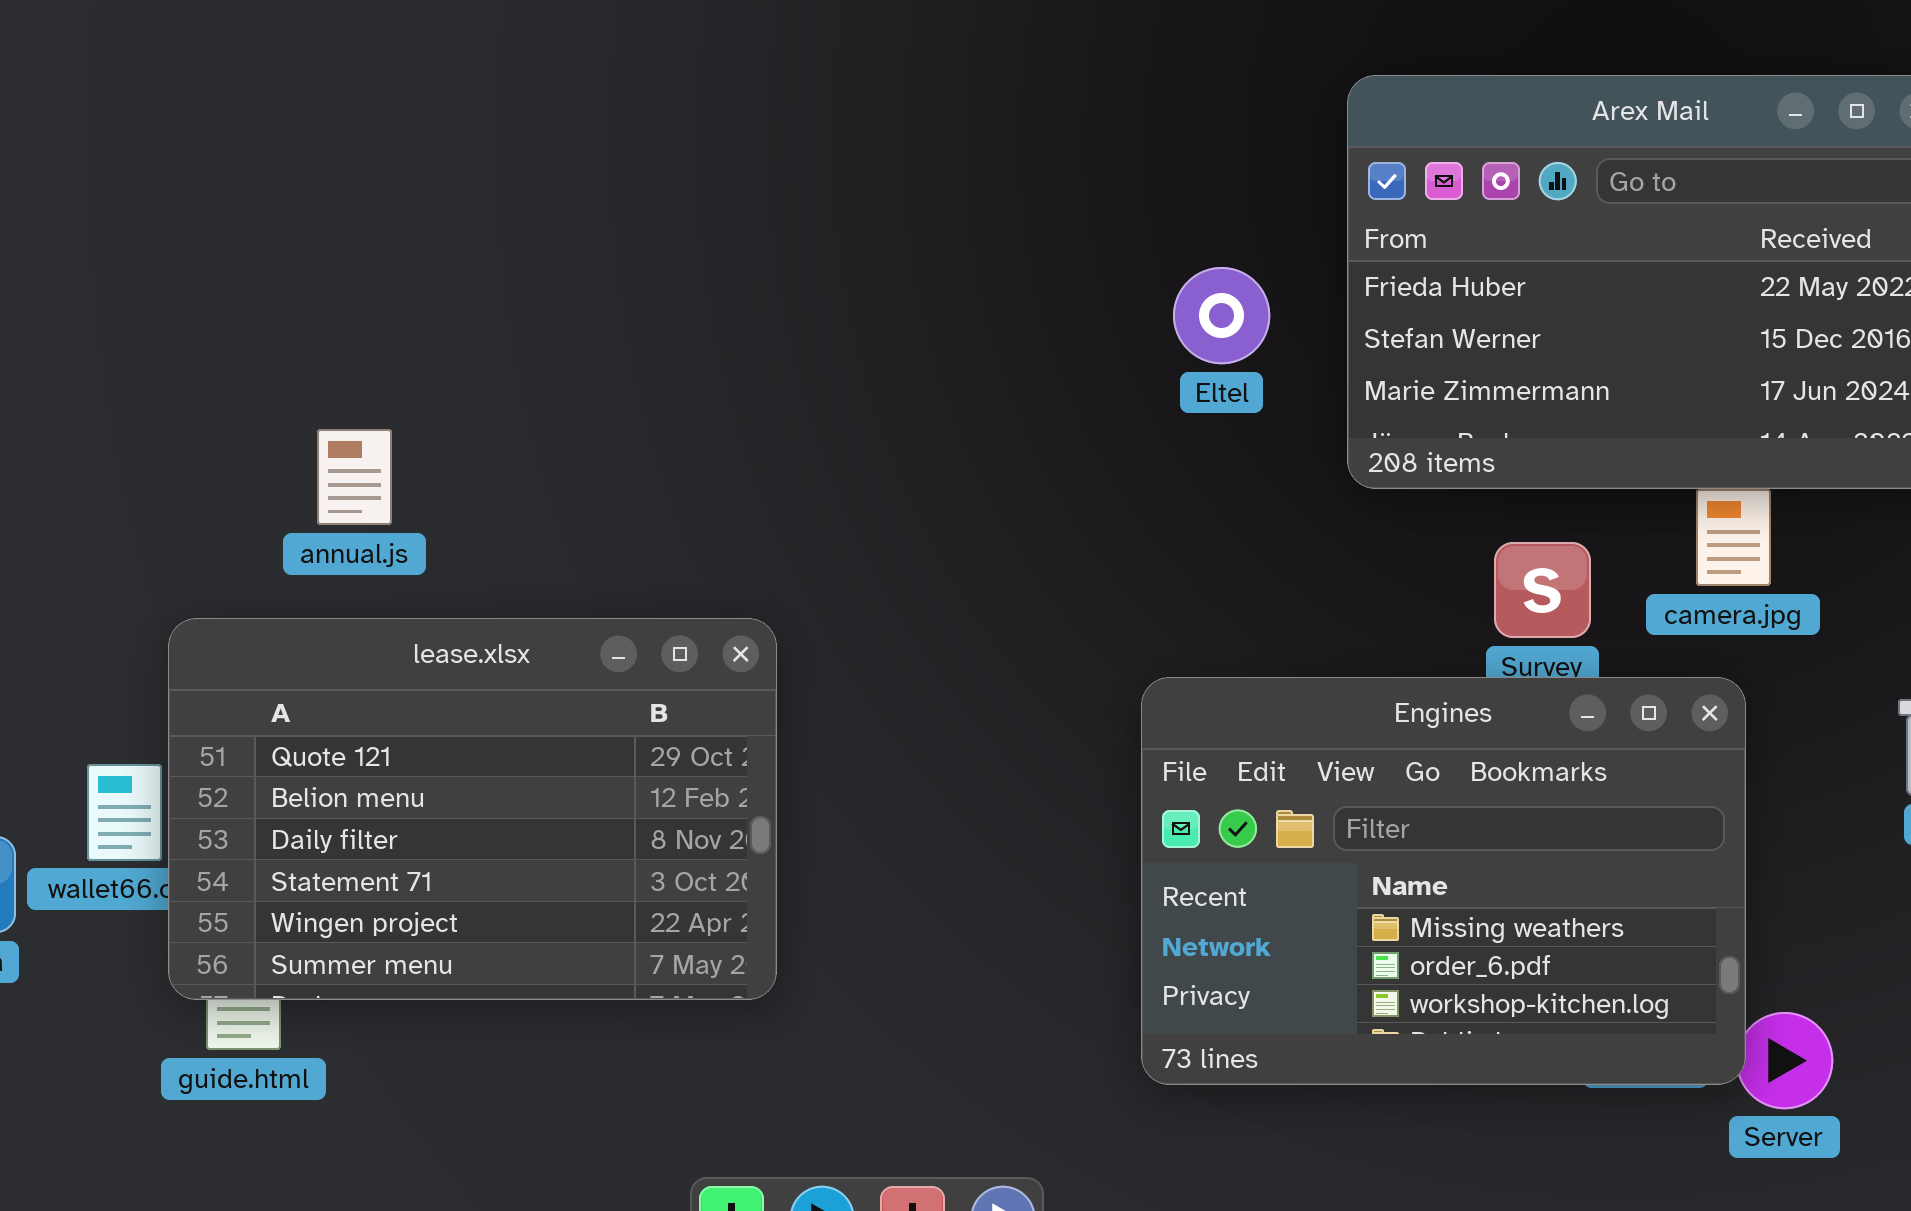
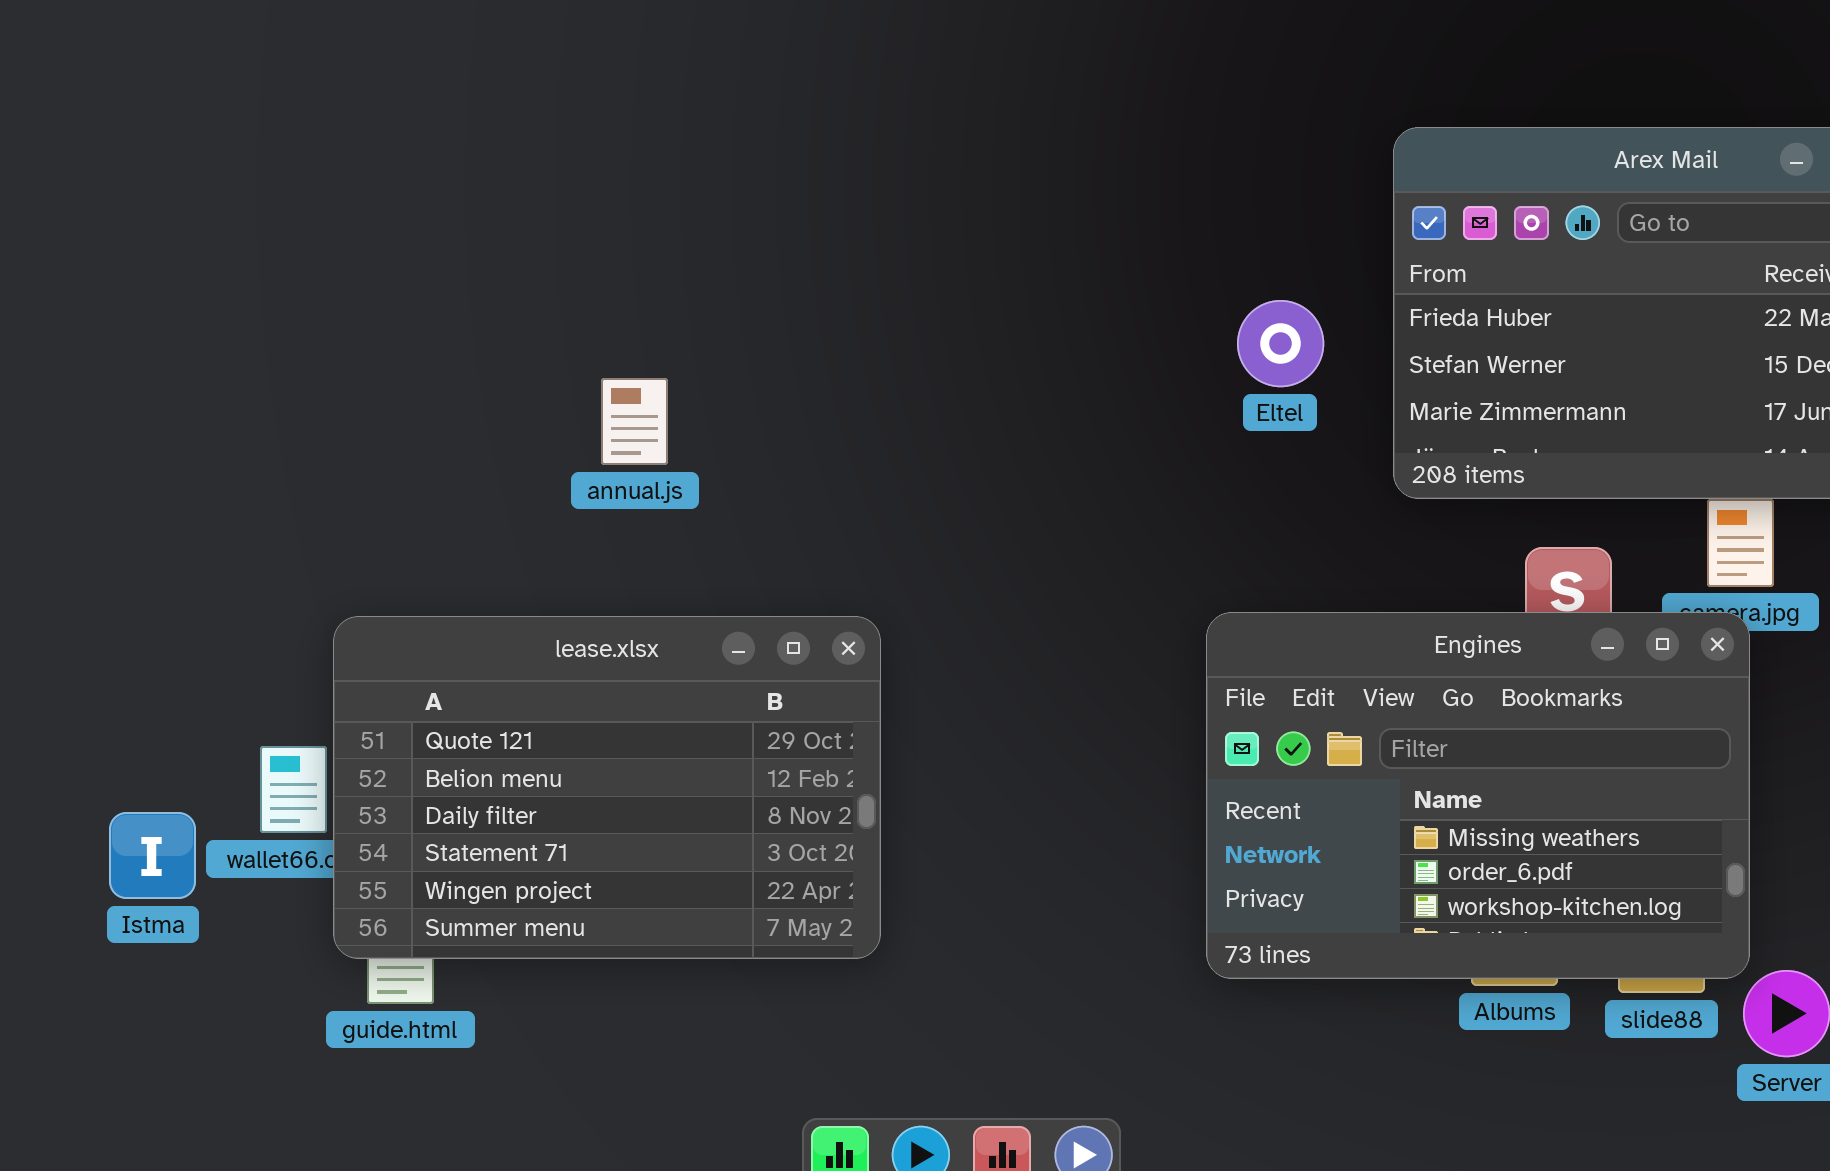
annual.js: [317,429,392,525] -> [601,378,668,465], moved
Engines: [1141,677,1746,1085] -> [1206,612,1750,979], moved

